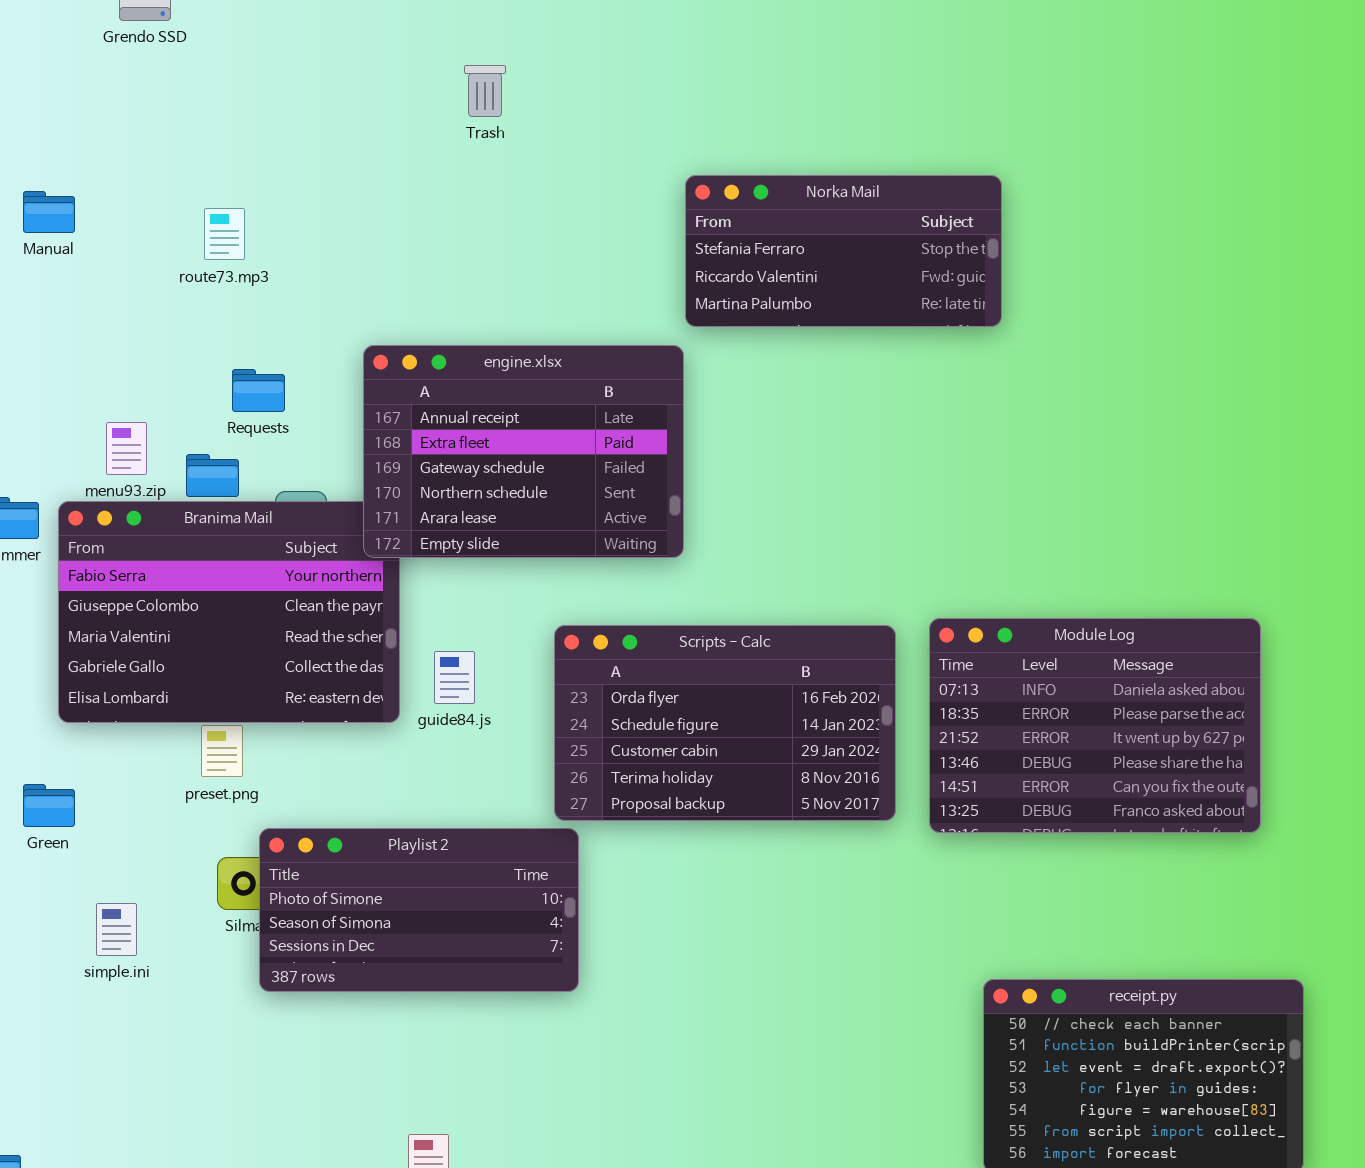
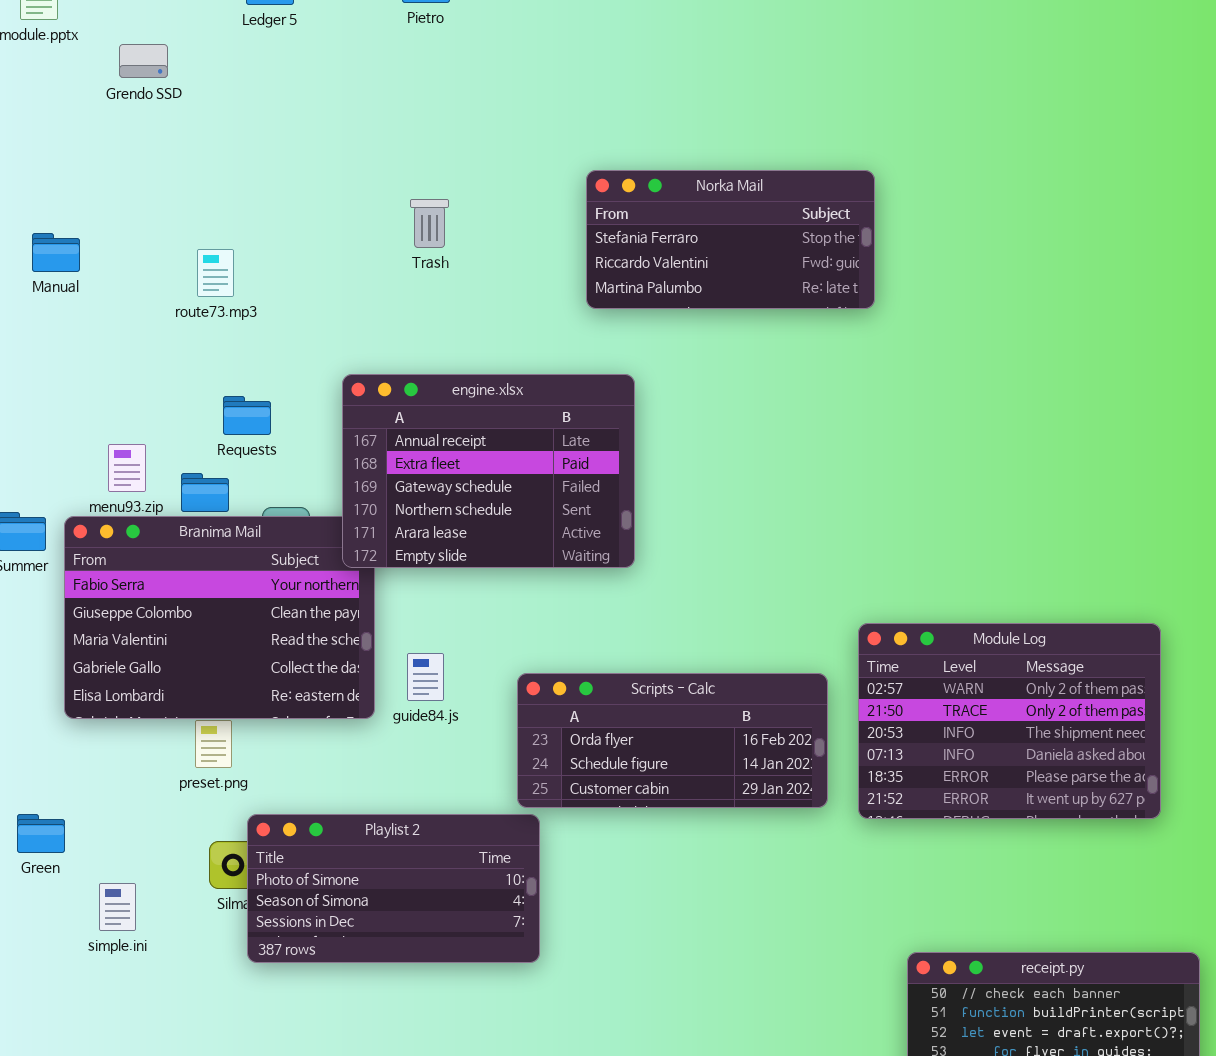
Trash: [464,65,506,117] -> [410,199,449,248], moved
Norka Mail: [685,175,1002,327] -> [586,170,875,309], moved
Module Log: [929,618,1261,833] -> [858,623,1161,819], scrolled up 3 rows
Scripts - Calc: [554,625,896,821] -> [517,673,828,808], resized
Green: [23,784,75,827] -> [17,814,65,853], moved

